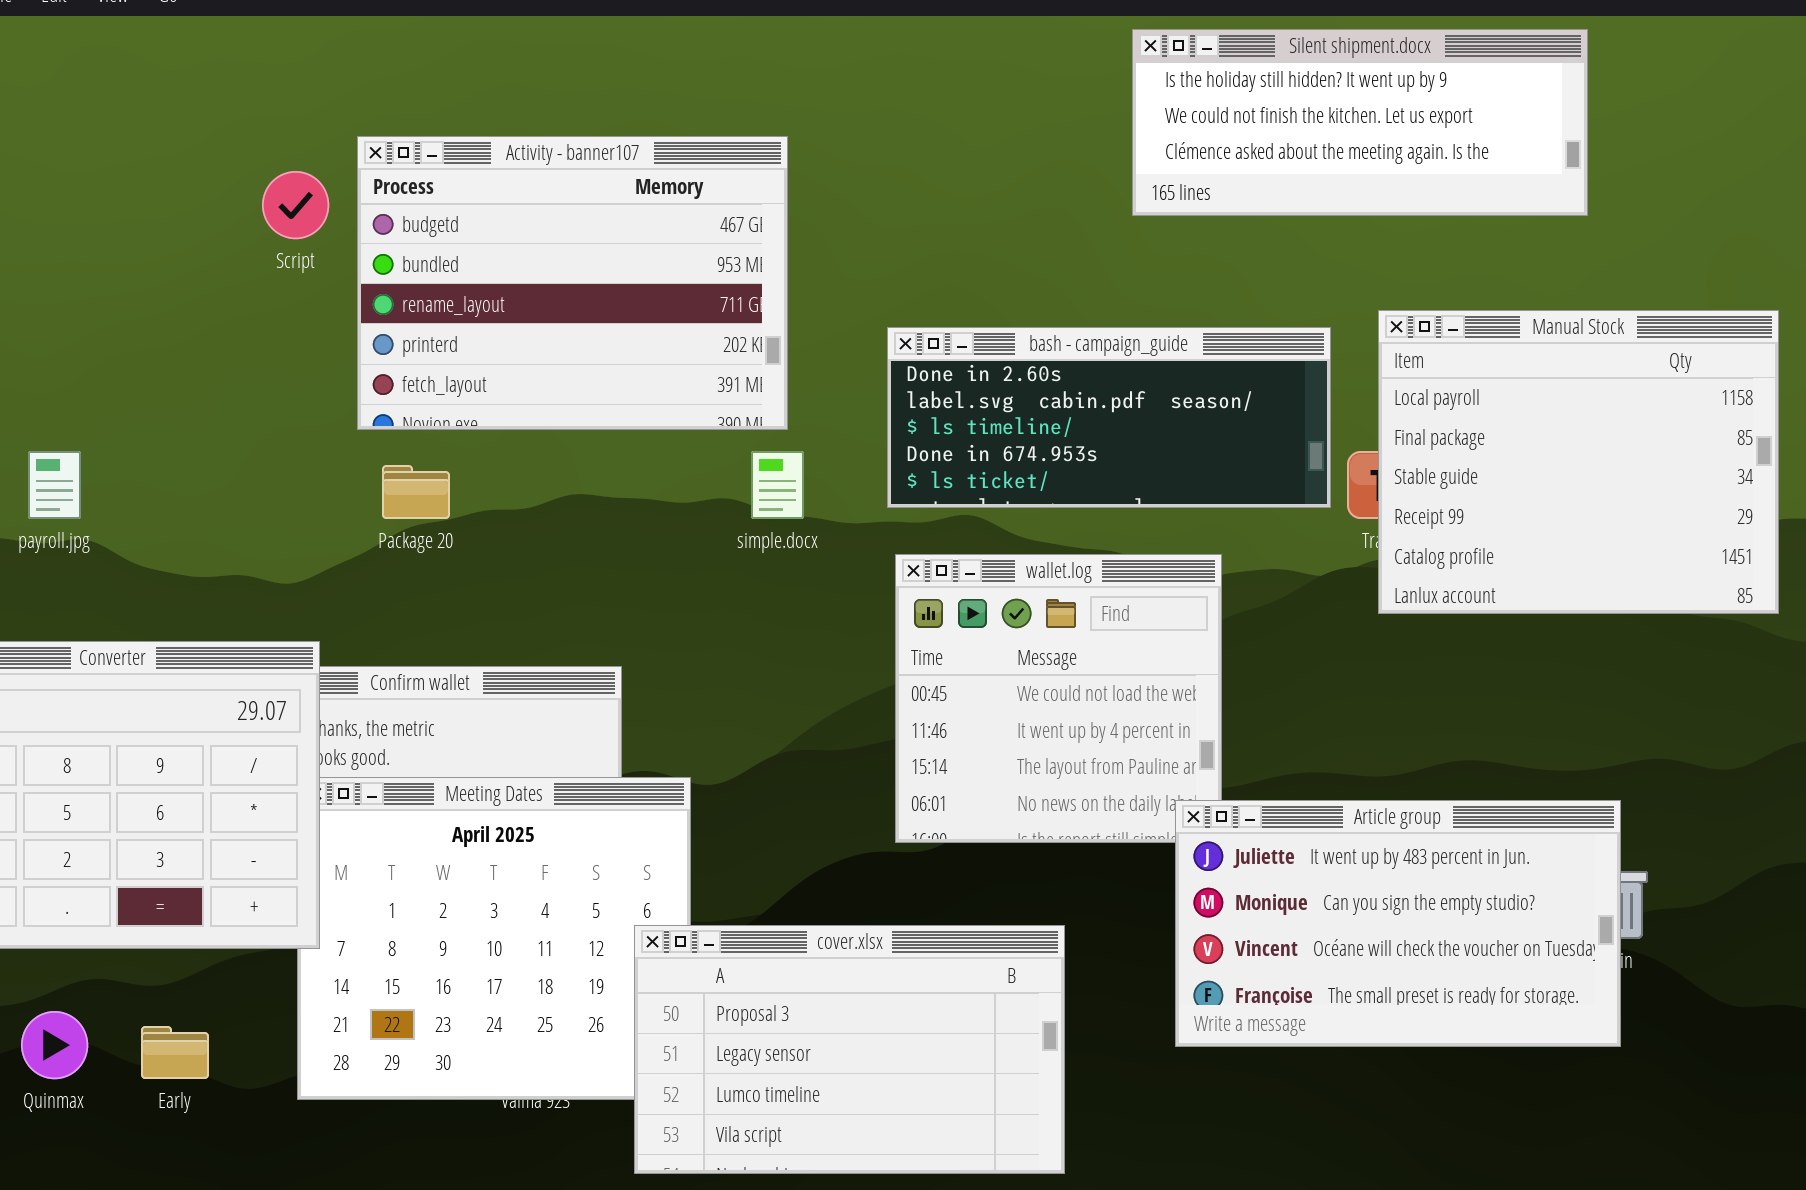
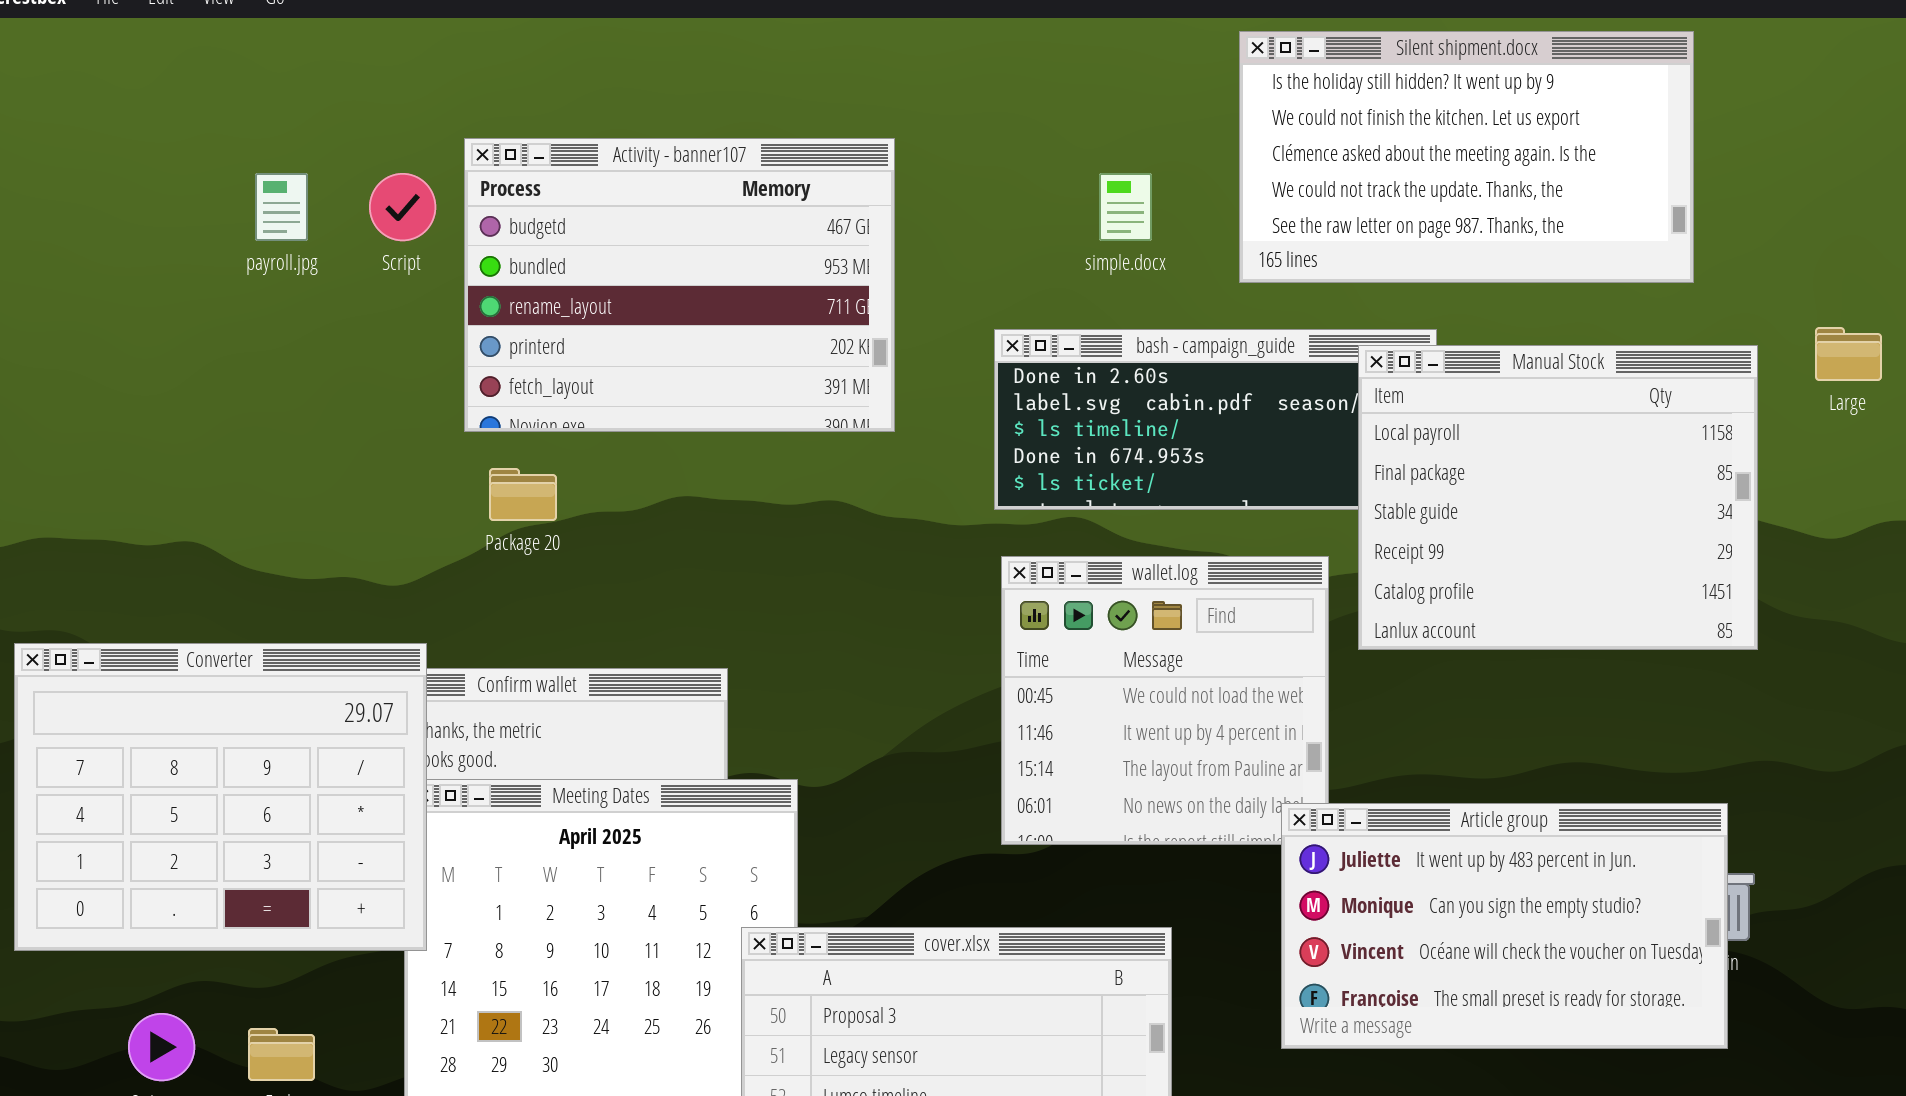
Silent shipment.docx: [1132,29,1588,216] -> [1239,31,1694,283], resized
Manual Stock: [1378,310,1779,614] -> [1358,345,1758,650], moved
payroll.jpg: [28,451,81,519] -> [255,173,308,241], moved
simple.docx: [751,451,804,519] -> [1099,173,1152,241], moved

